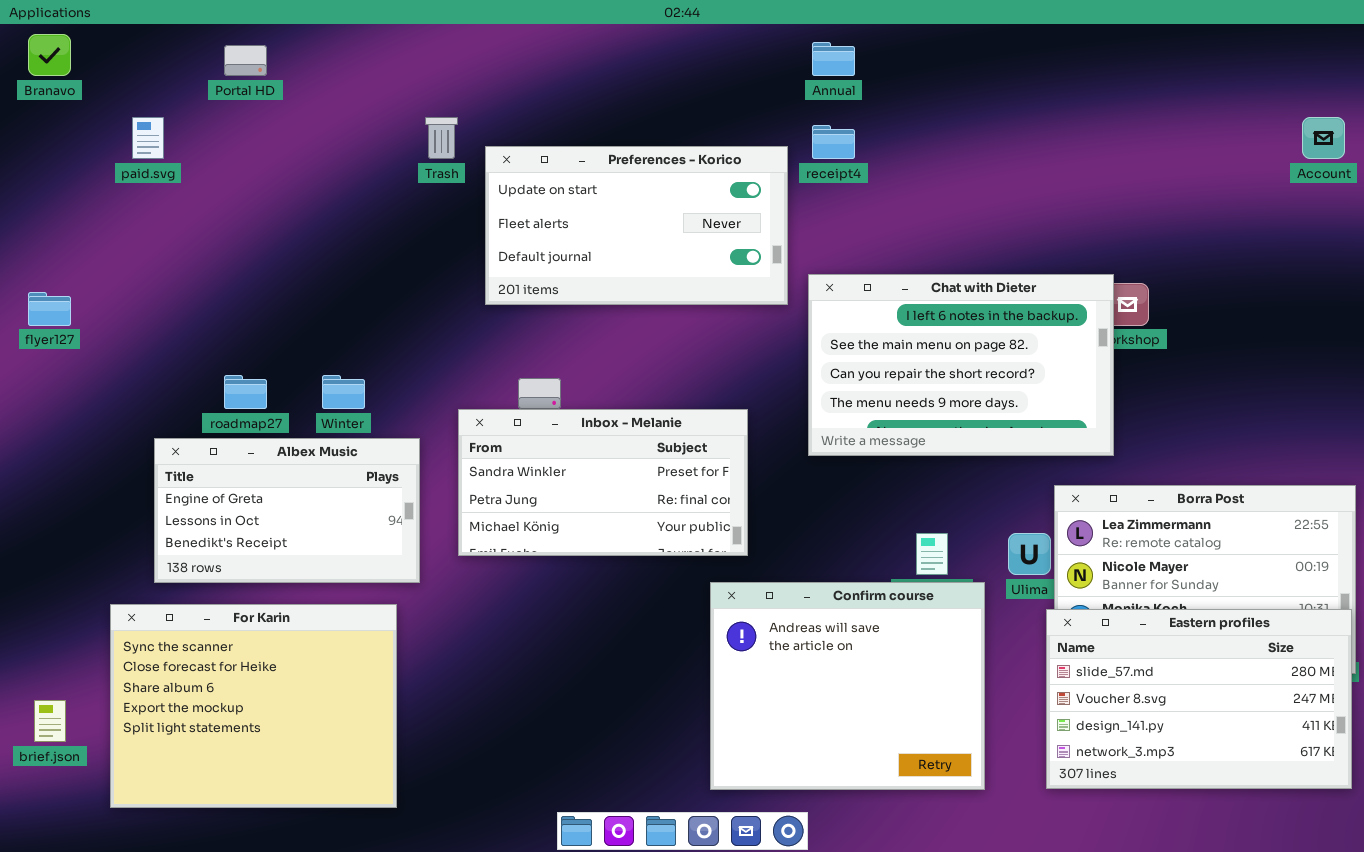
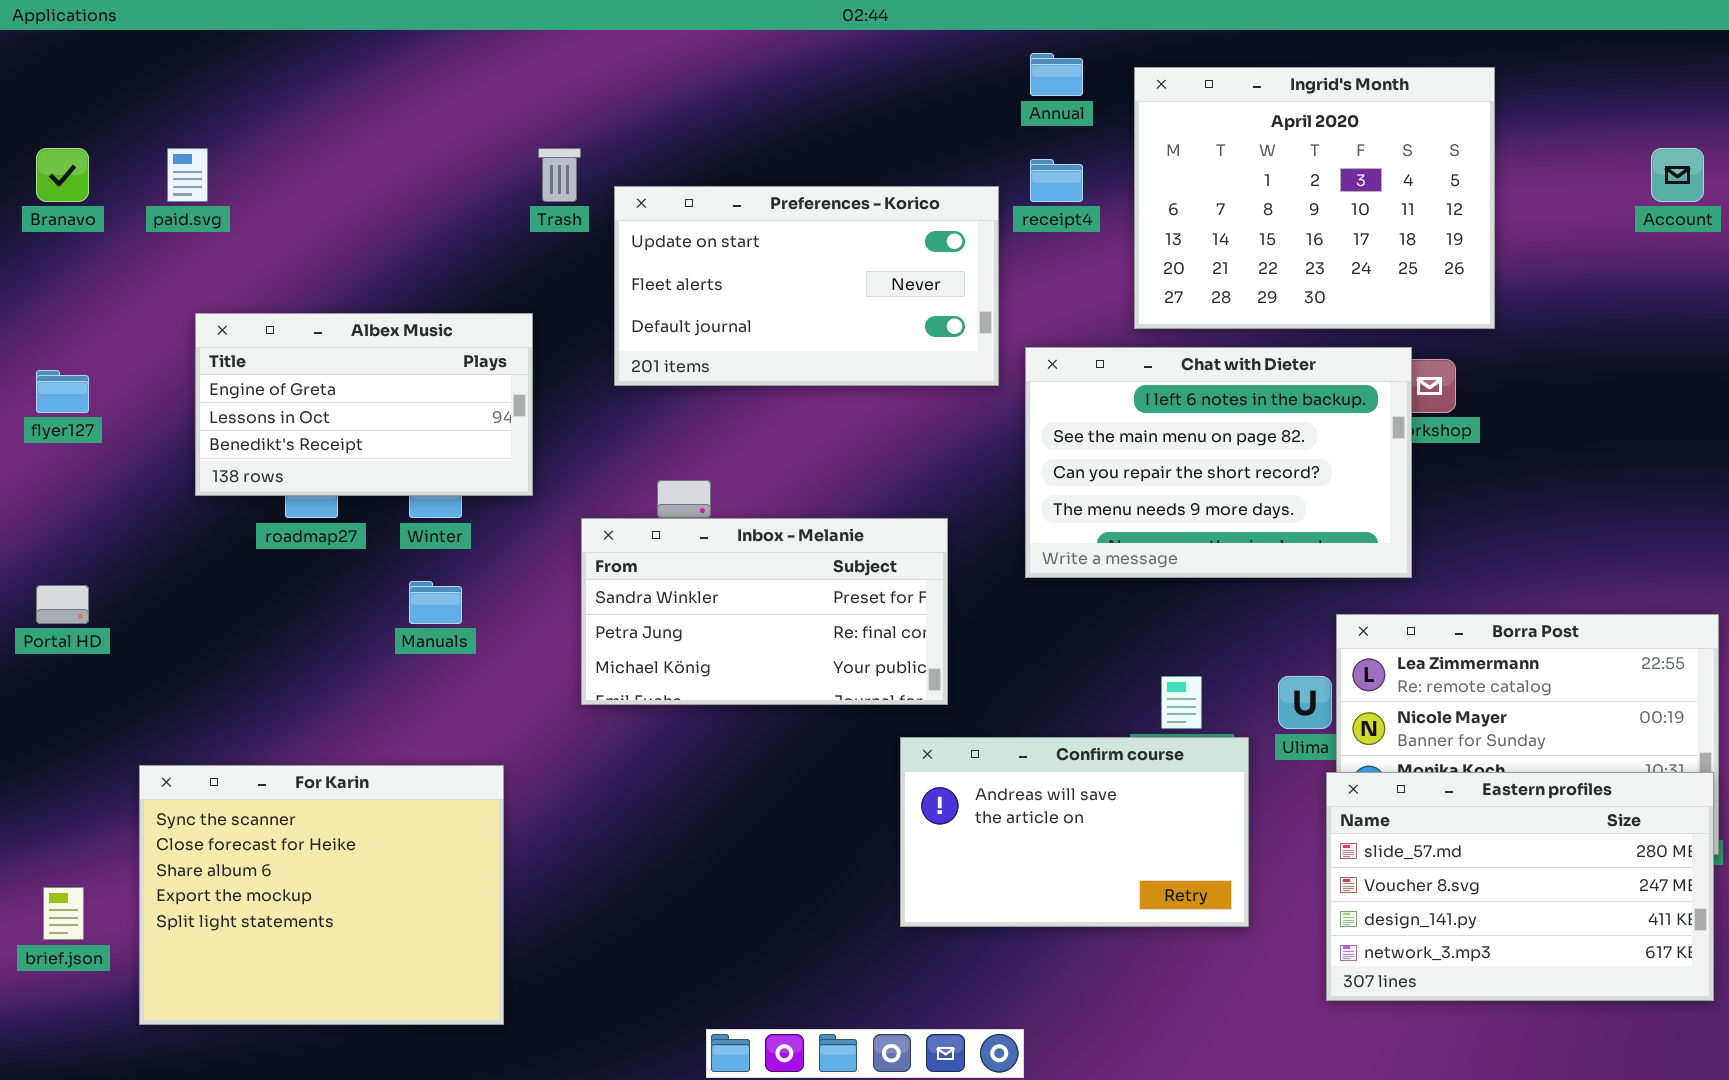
Branavo: [28,34,71,76] -> [36,148,89,202], moved
Portal HD: [224,45,267,76] -> [36,585,89,624], moved
Ingrid's Month: none -> [1134,67,1495,329], opened
Albex Music: [154,438,420,583] -> [195,313,533,496], moved
Confirm course: [710,582,985,790] -> [900,737,1249,927], resized

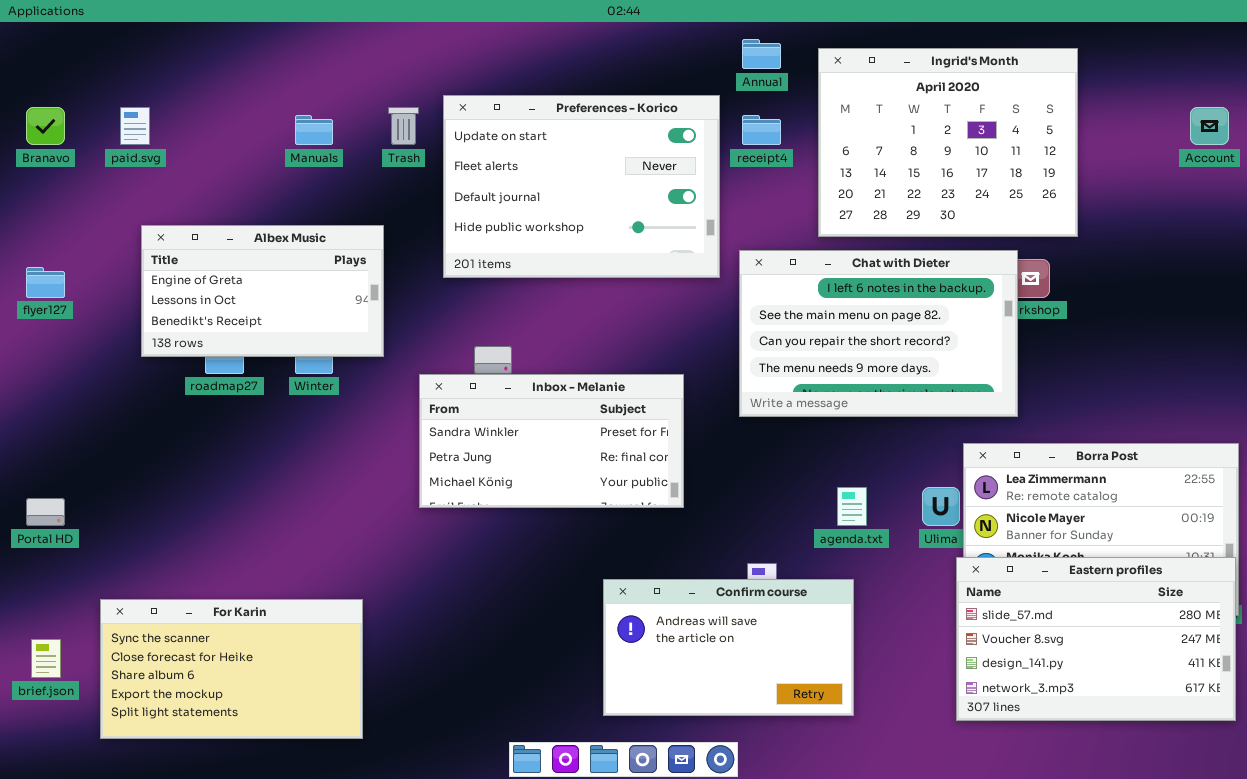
Preferences - Korico: [614,186,999,386] -> [443,95,720,278], resized
Manuals: [409,581,462,624] -> [295,115,333,145], moved
Portal HD: [36,585,89,624] -> [26,498,65,526], moved
Confirm course: [900,737,1249,927] -> [603,579,854,716], moved
For Karin: [139,765,504,1025] -> [100,599,363,739], resized

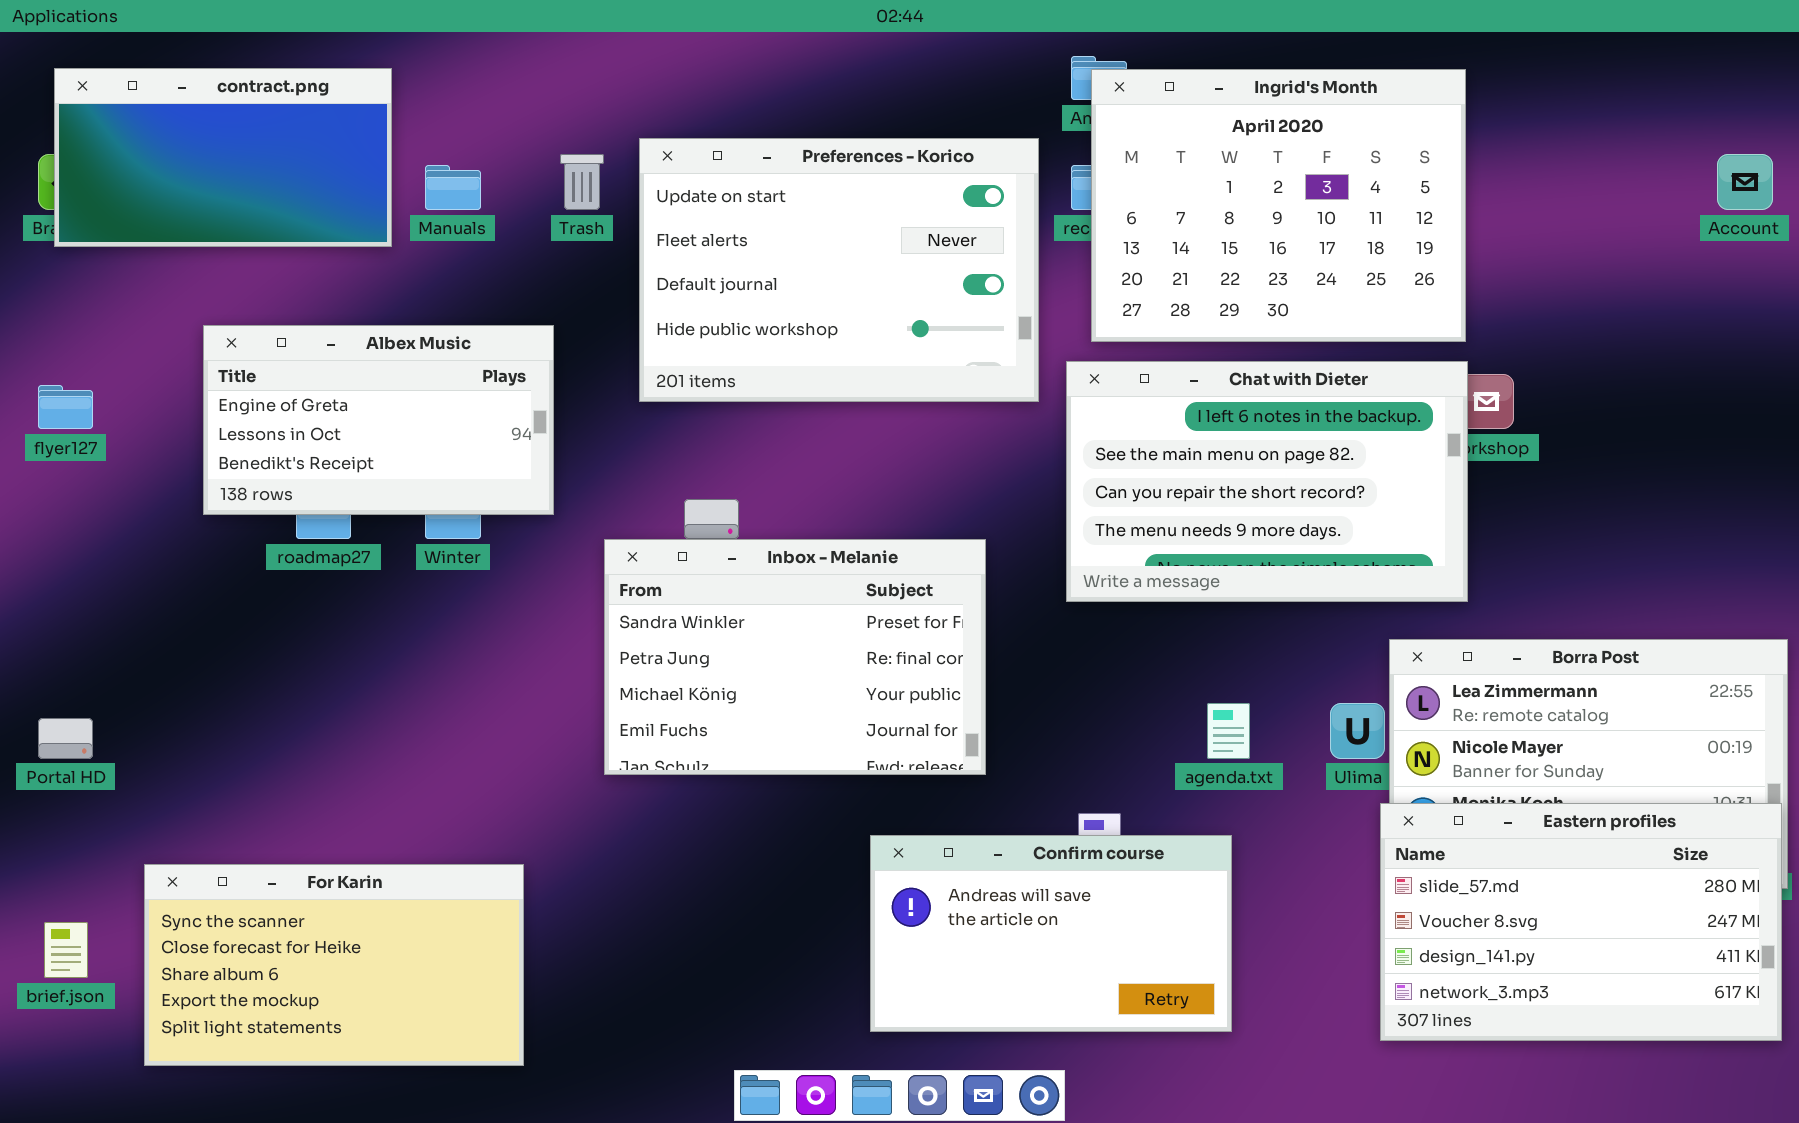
contract.png: none -> [54,68,392,247], opened
Ingrid's Month: [818,48,1078,237] -> [1091,69,1466,342], moved
Inbox - Melanie: [419,374,684,508] -> [604,539,986,775], resized

